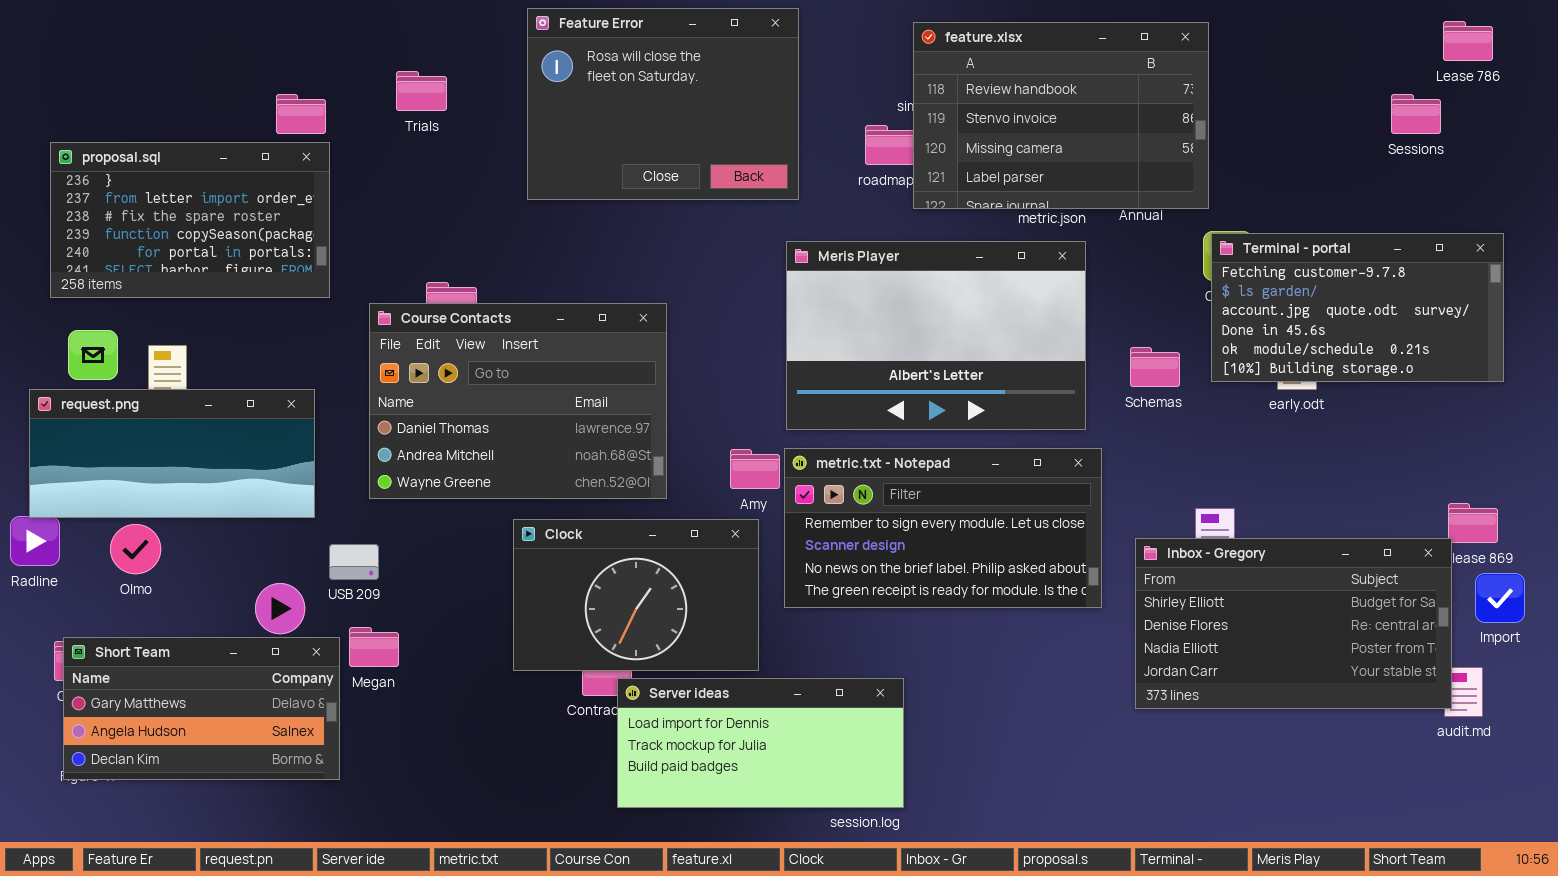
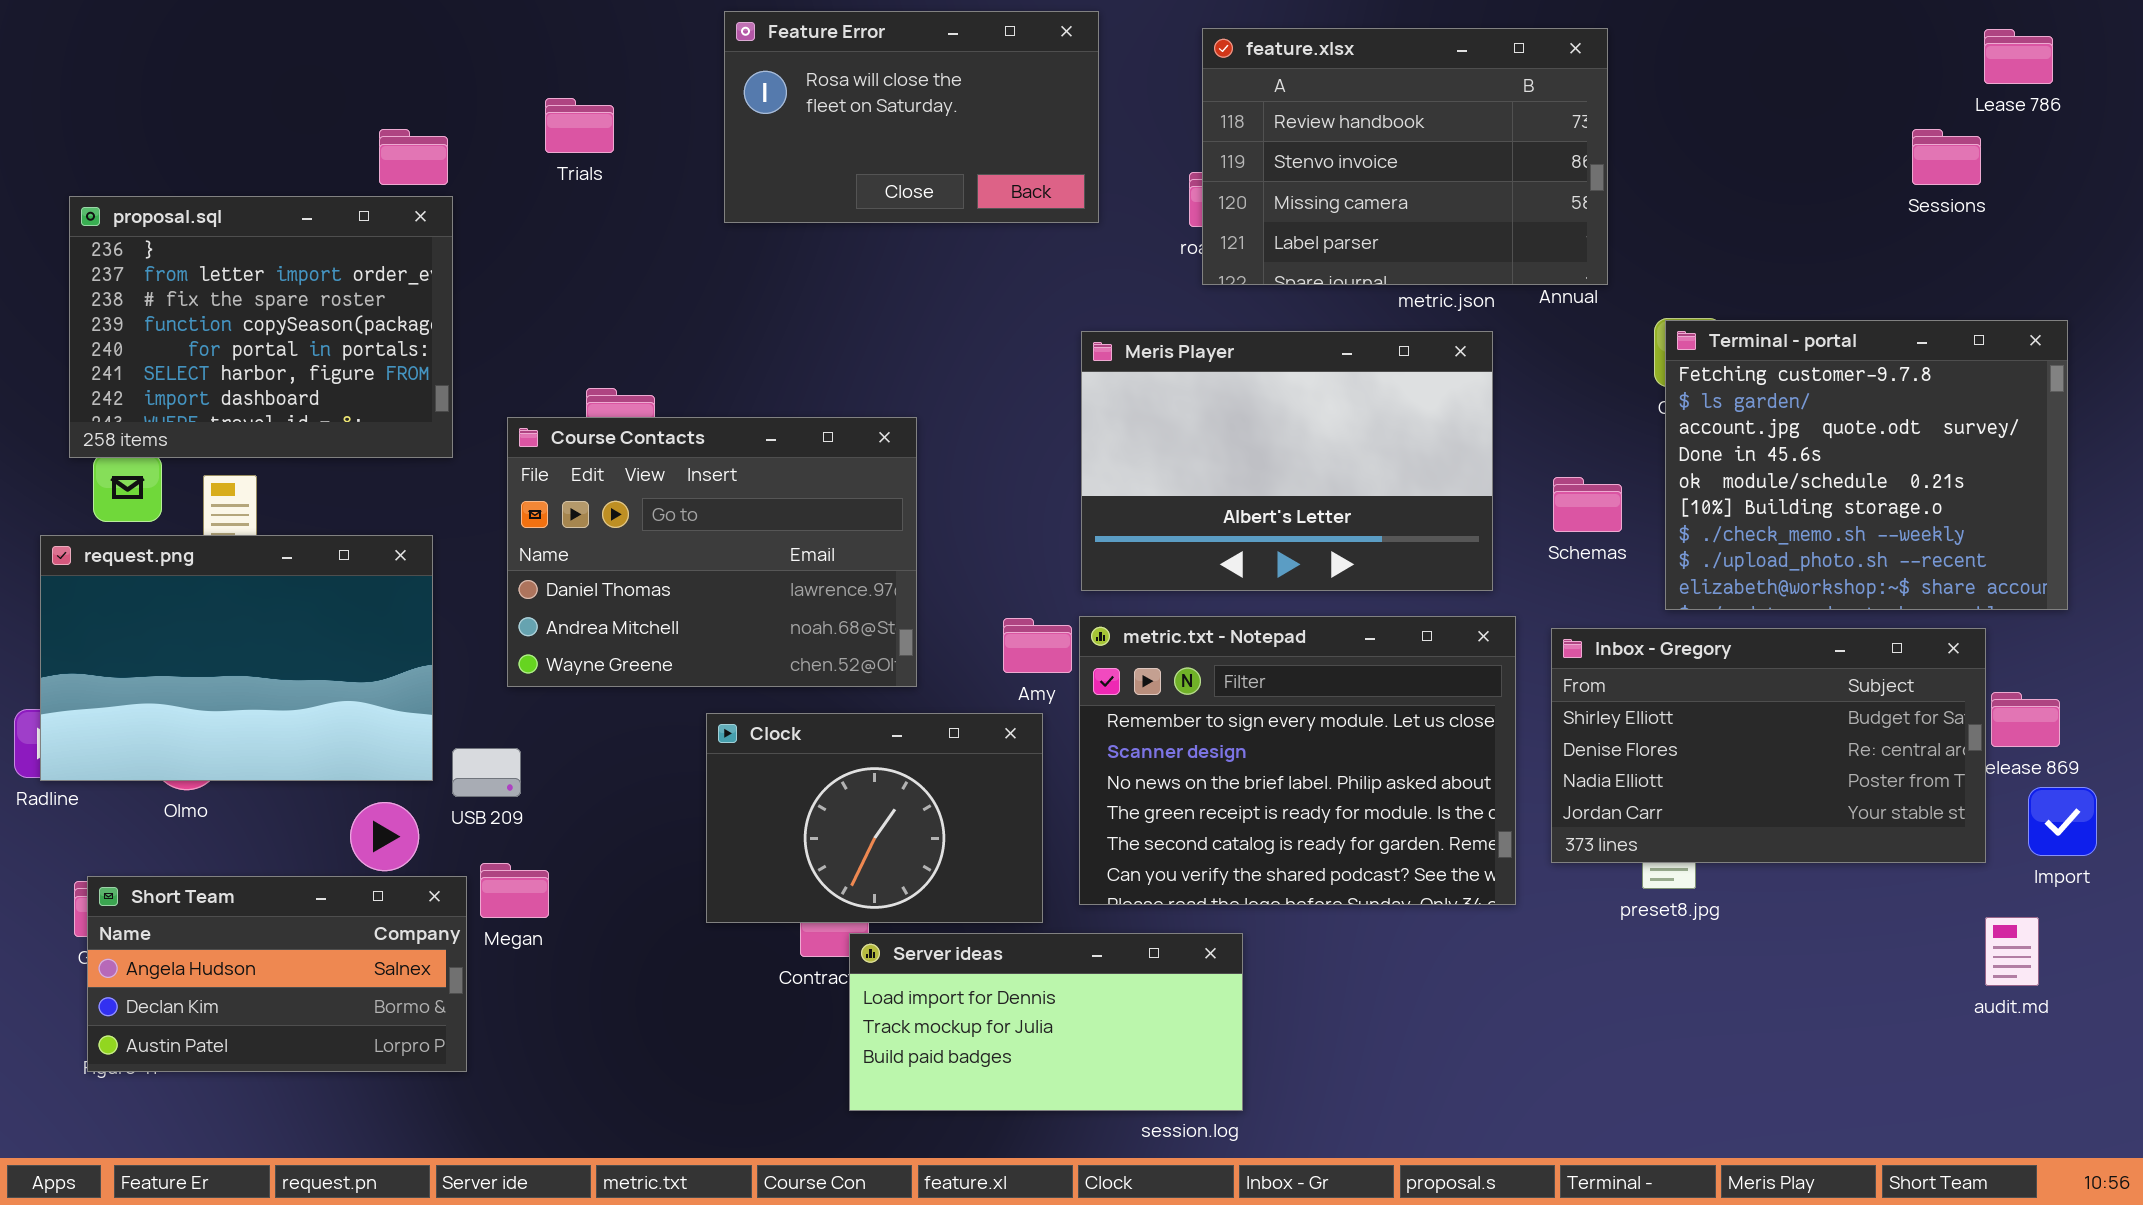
Feature Error: [527,8,799,200] -> [724,11,1099,223], resized
feature.xlsx: [913,22,1209,209] -> [1202,28,1608,285], moved
proposal.sql: [50,142,330,298] -> [69,196,453,458], resized
Terminal - portal: [1211,233,1504,382] -> [1665,320,2068,610], resized
request.png: [29,389,315,518] -> [40,535,433,781], resized
metric.txt - Notepad: [784,448,1102,608] -> [1079,616,1516,905], resized
Inbox - Gregory: [1135,538,1452,709] -> [1551,628,1986,863], moved
Short Team: [63,637,340,780] -> [87,876,467,1072], scrolled down 1 row

